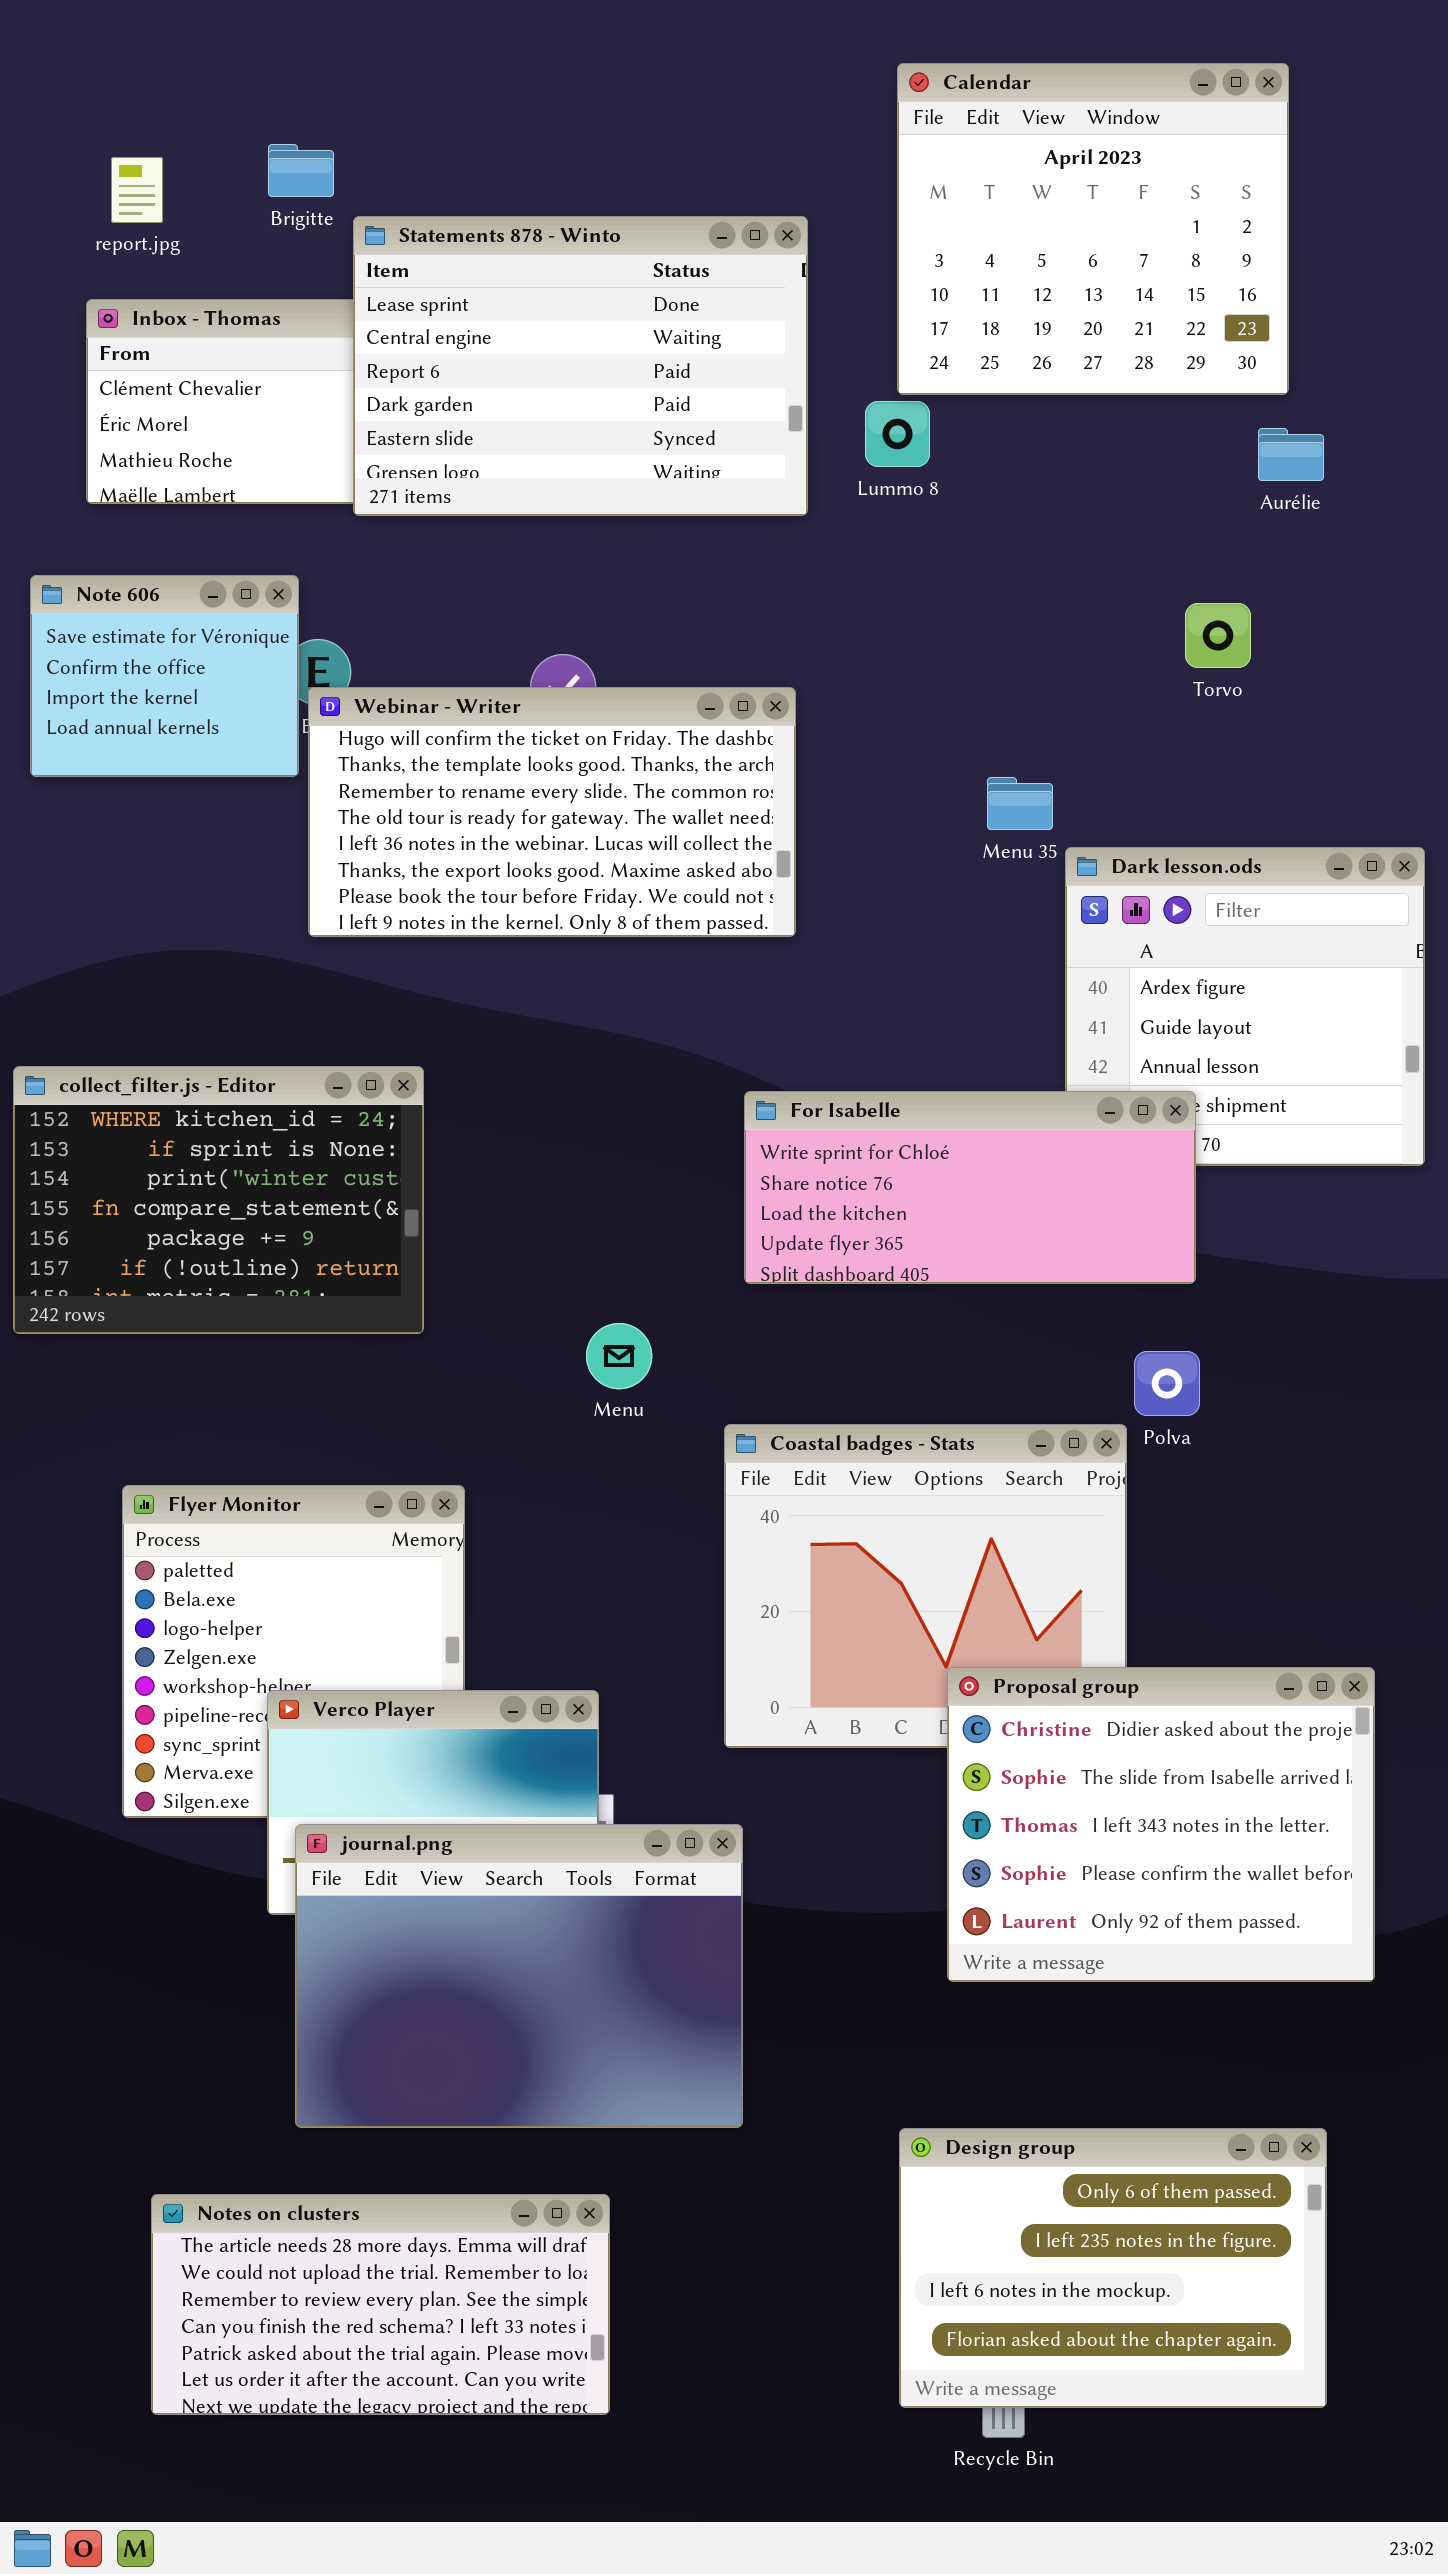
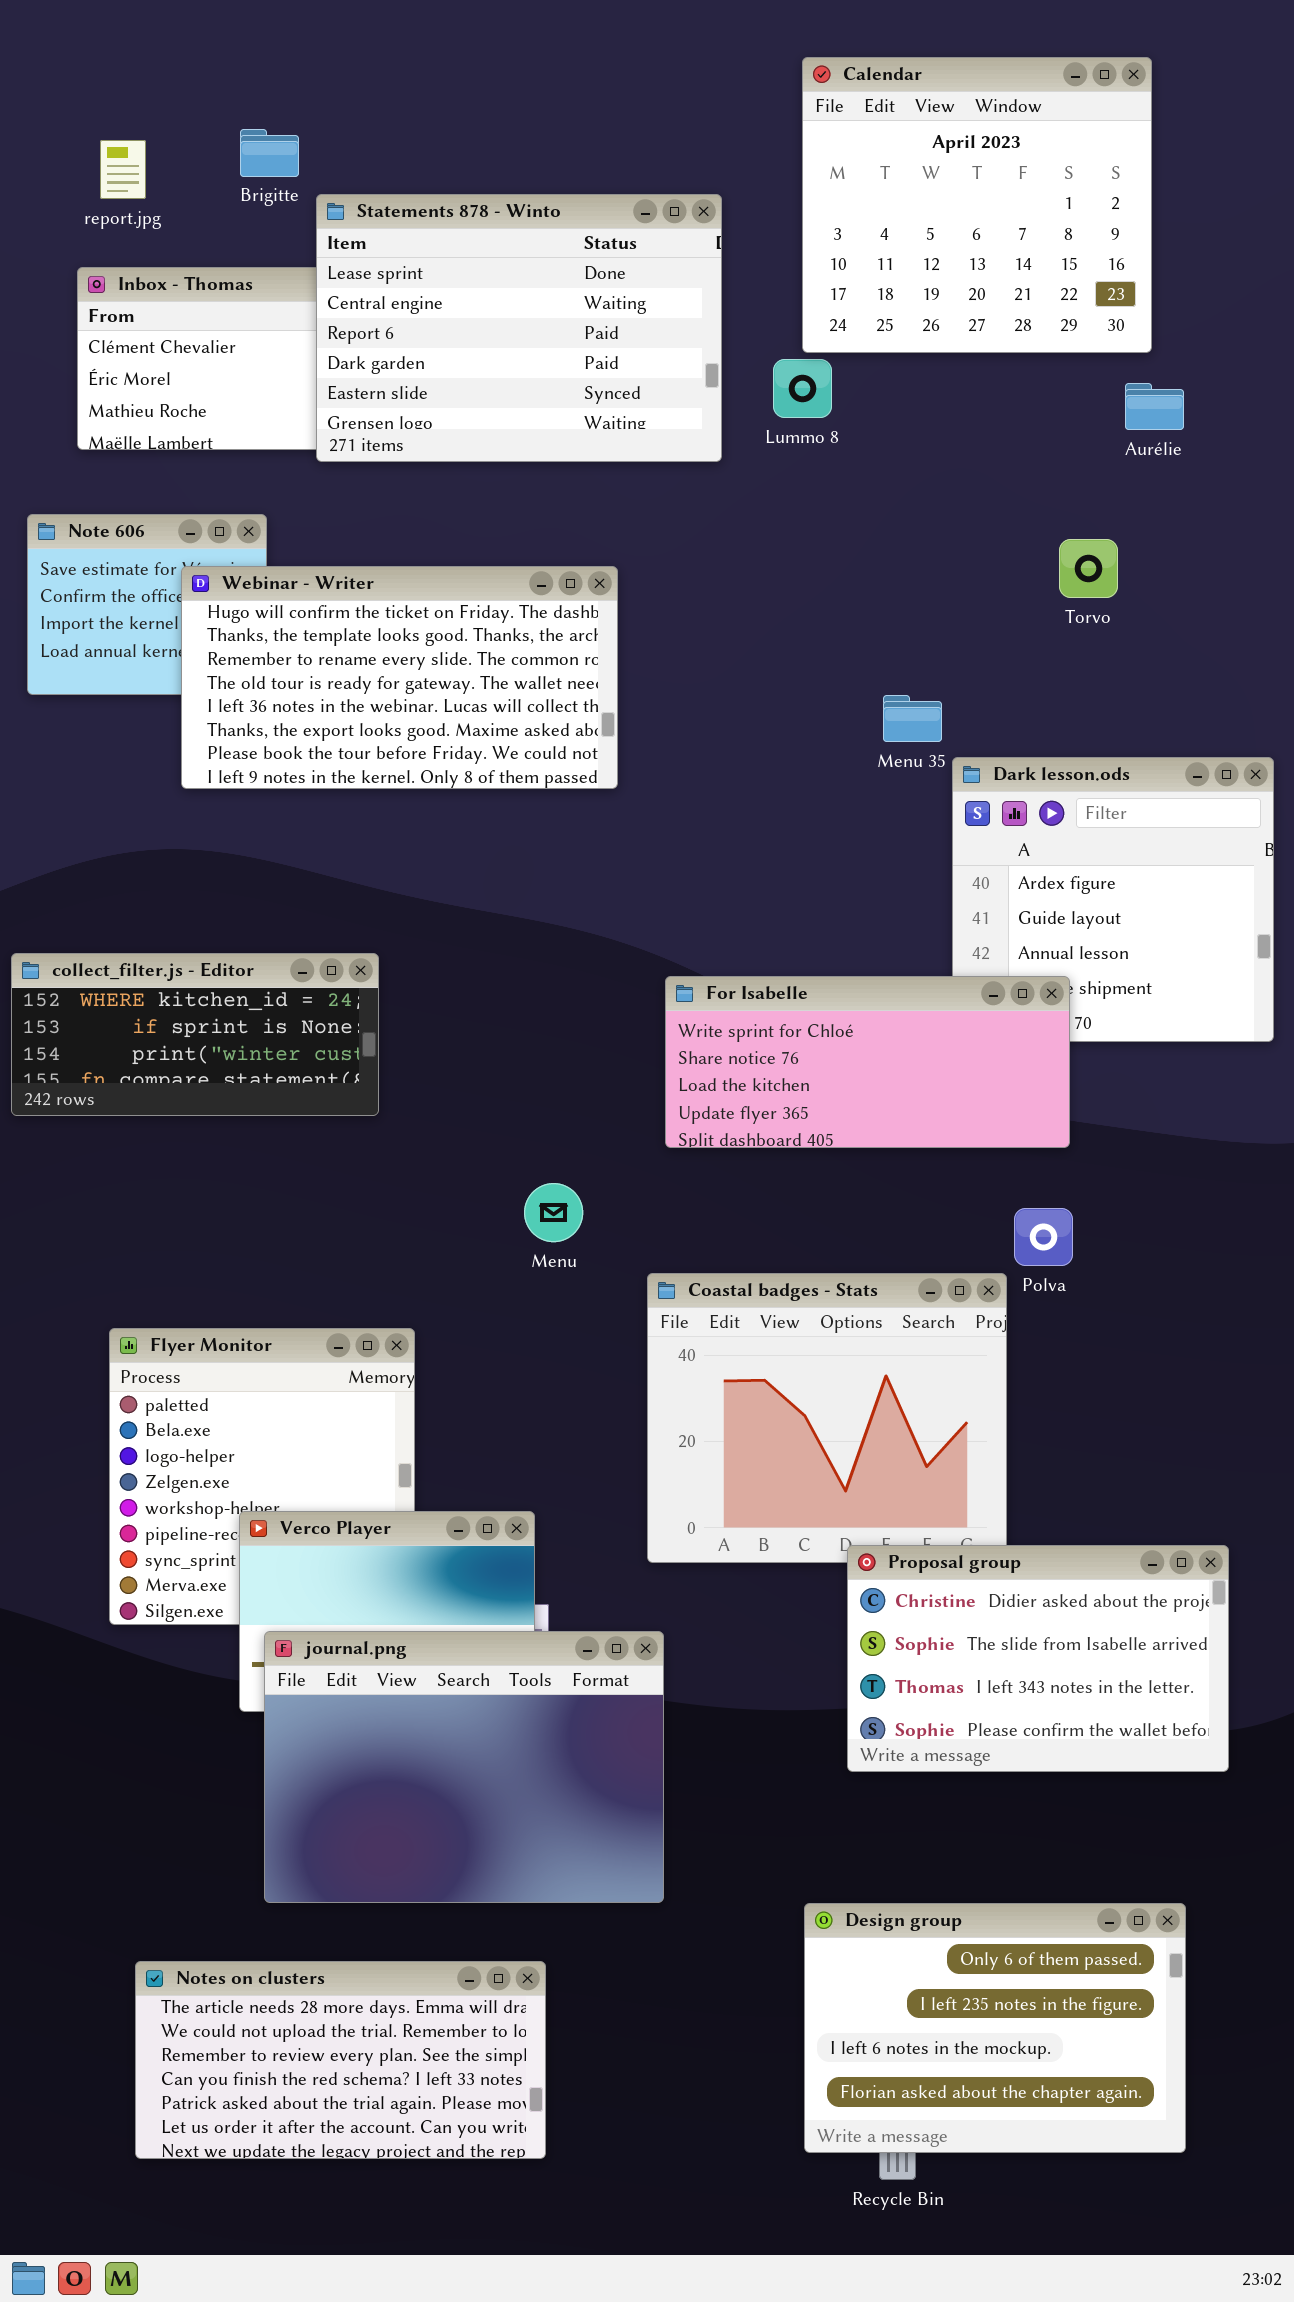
Webinar - Writer: [308,687,796,937] -> [181,566,618,789], moved
collect_filter.js - Editor: [13,1066,424,1334] -> [11,953,379,1116], resized
Proposal group: [947,1667,1375,1982] -> [847,1545,1229,1772], resized

